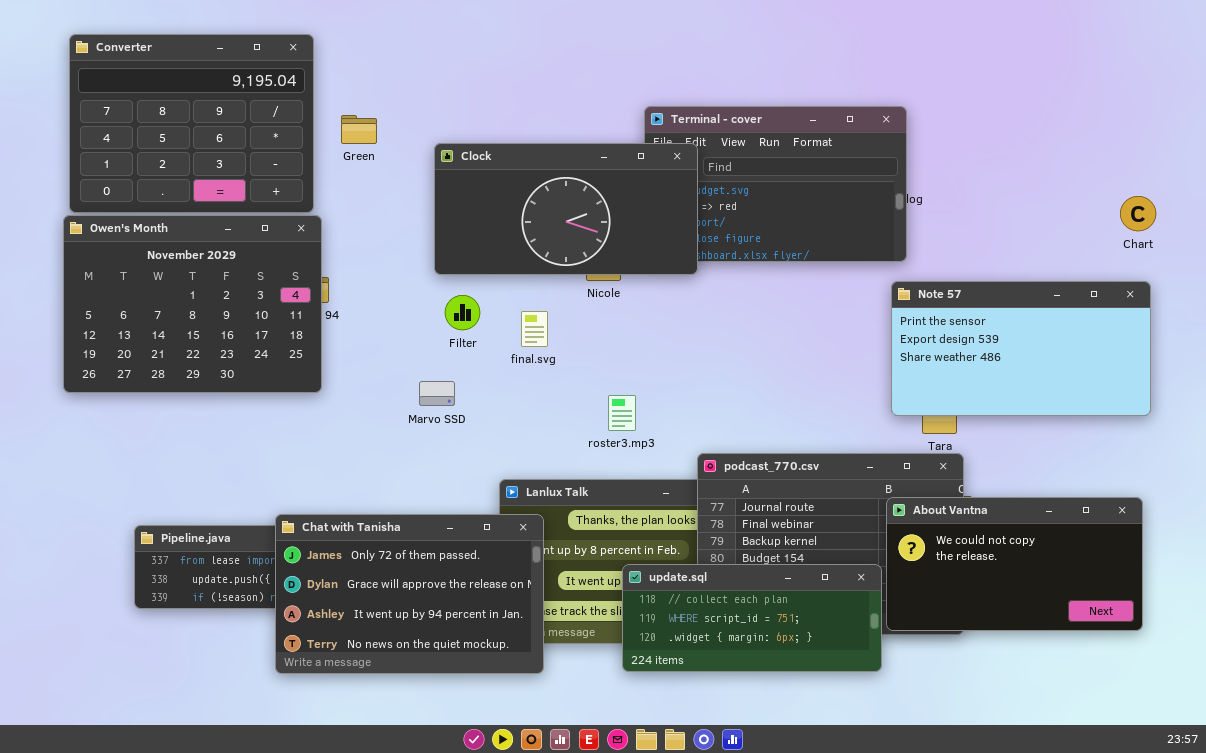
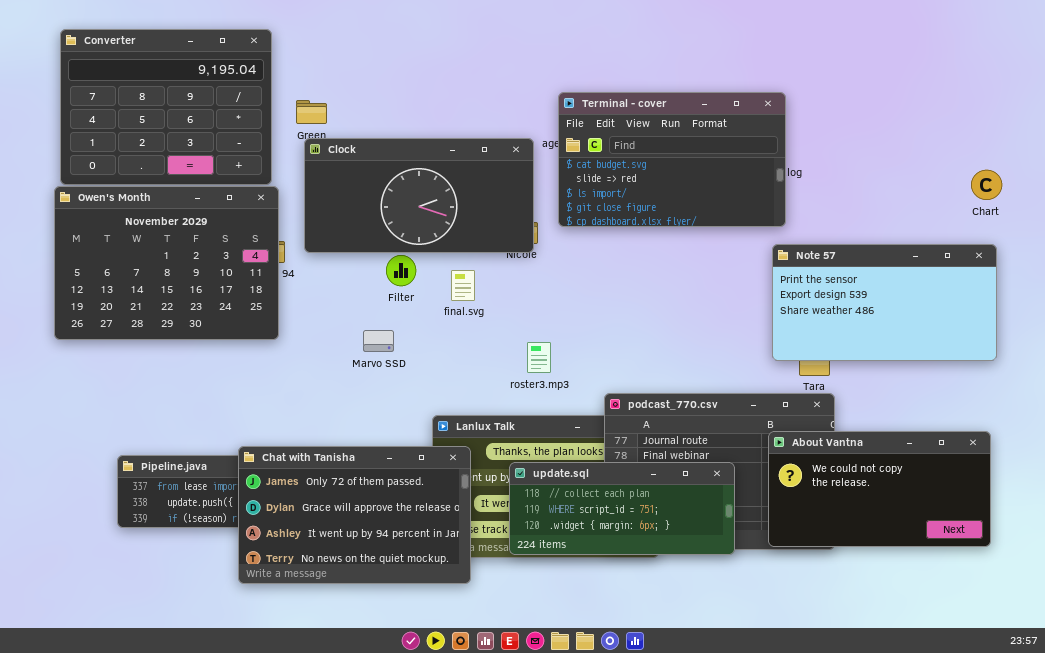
Clock: [434,143,698,275] -> [304,138,534,253], moved
update.sql: [622,564,882,672] -> [509,462,735,555], moved

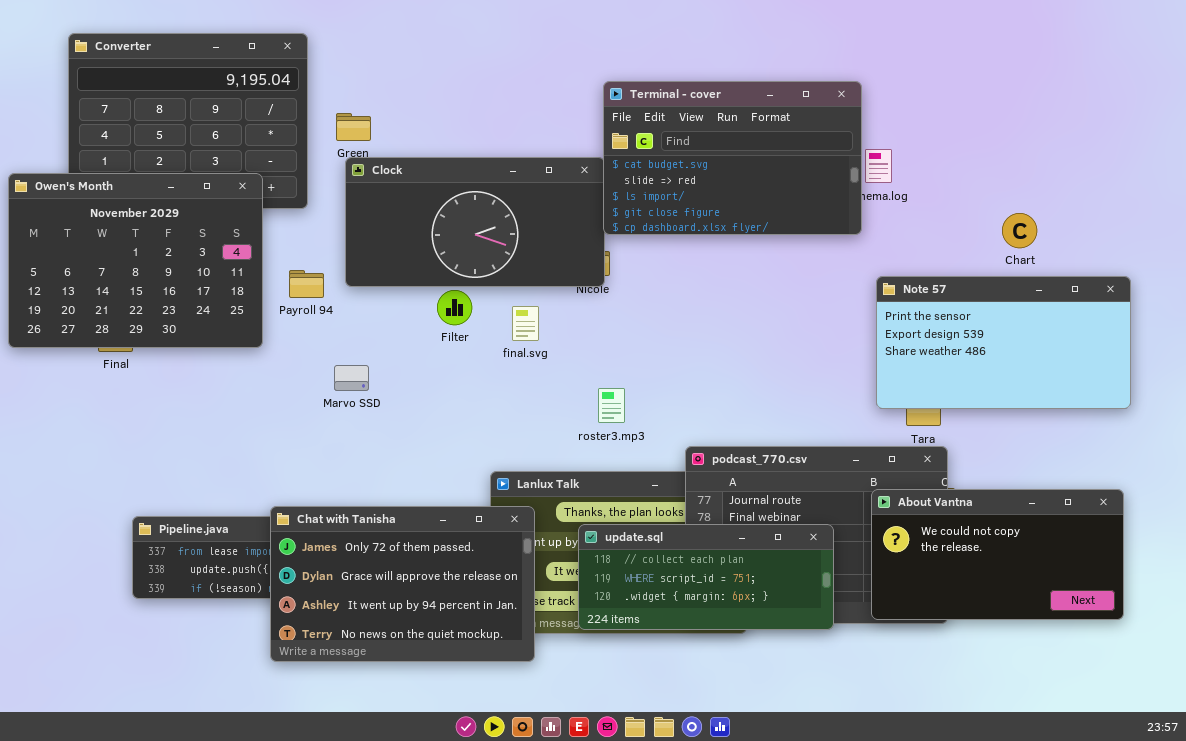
Terminal - cover: [558,92,786,227] -> [603,81,862,235], moved
Chart: [971,170,1002,200] -> [1002,213,1037,248], moved
Owen's Month: [54,186,279,340] -> [8,173,263,348], moved
Marvo SSD: [363,330,394,352] -> [334,365,369,391], moved

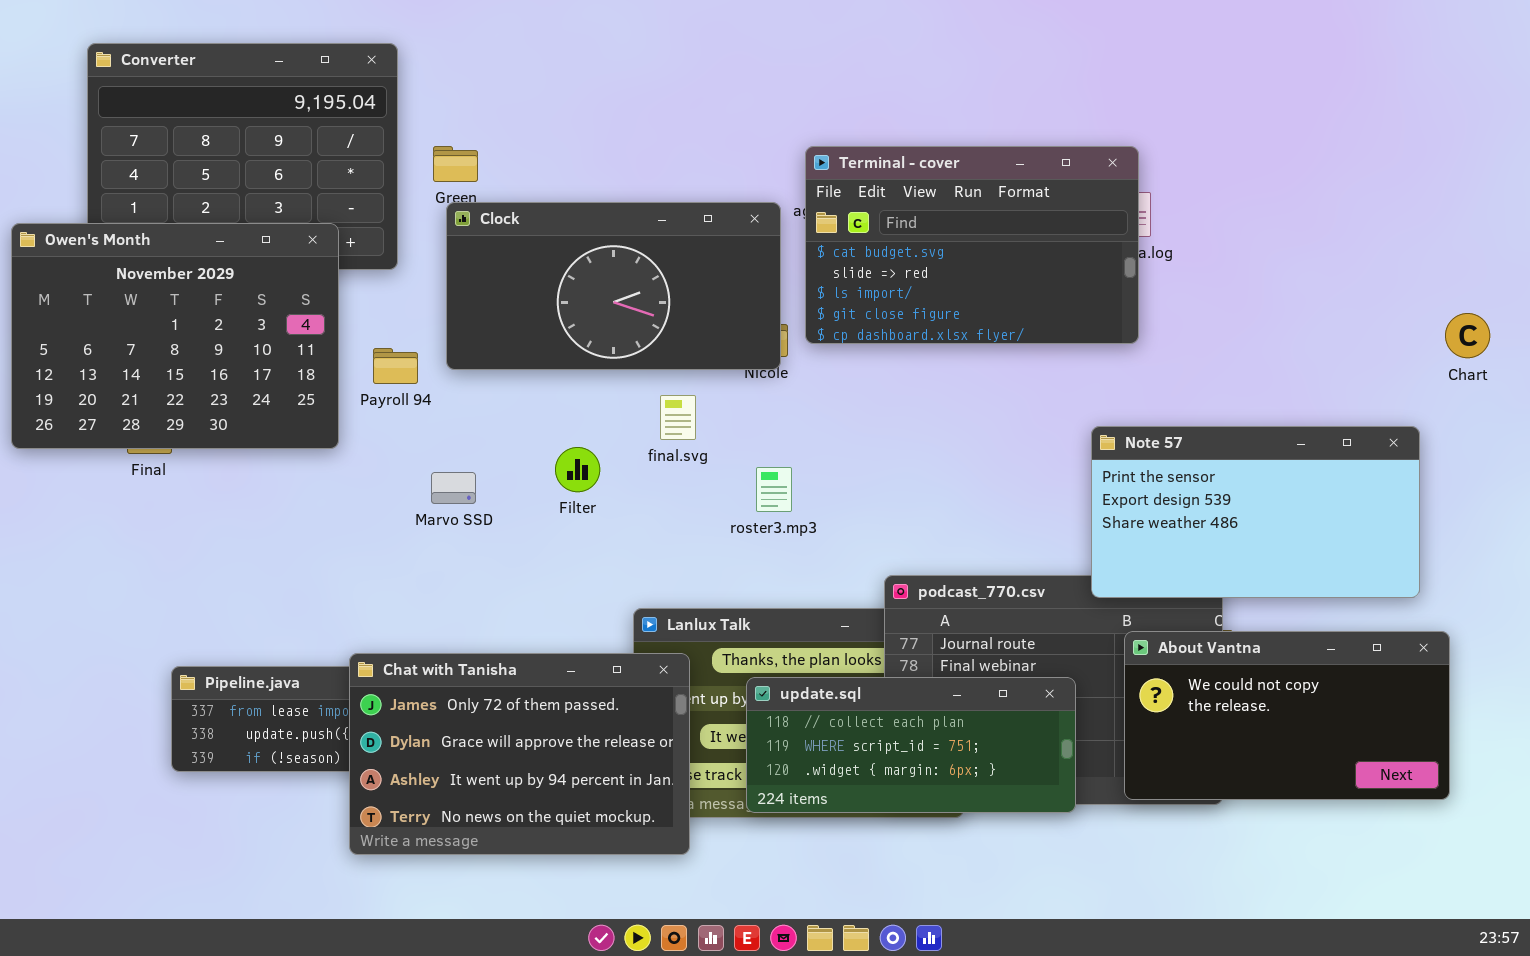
Terminal - cover: [603,81,862,235] -> [805,146,1139,344], moved
Chart: [1002,213,1037,248] -> [1445,313,1490,358], moved
Note 57: [876,276,1131,409] -> [1091,426,1420,598], moved
Filter: [437,290,472,325] -> [555,447,600,492], moved
roster3.mp3: [598,388,625,423] -> [756,467,792,512], moved

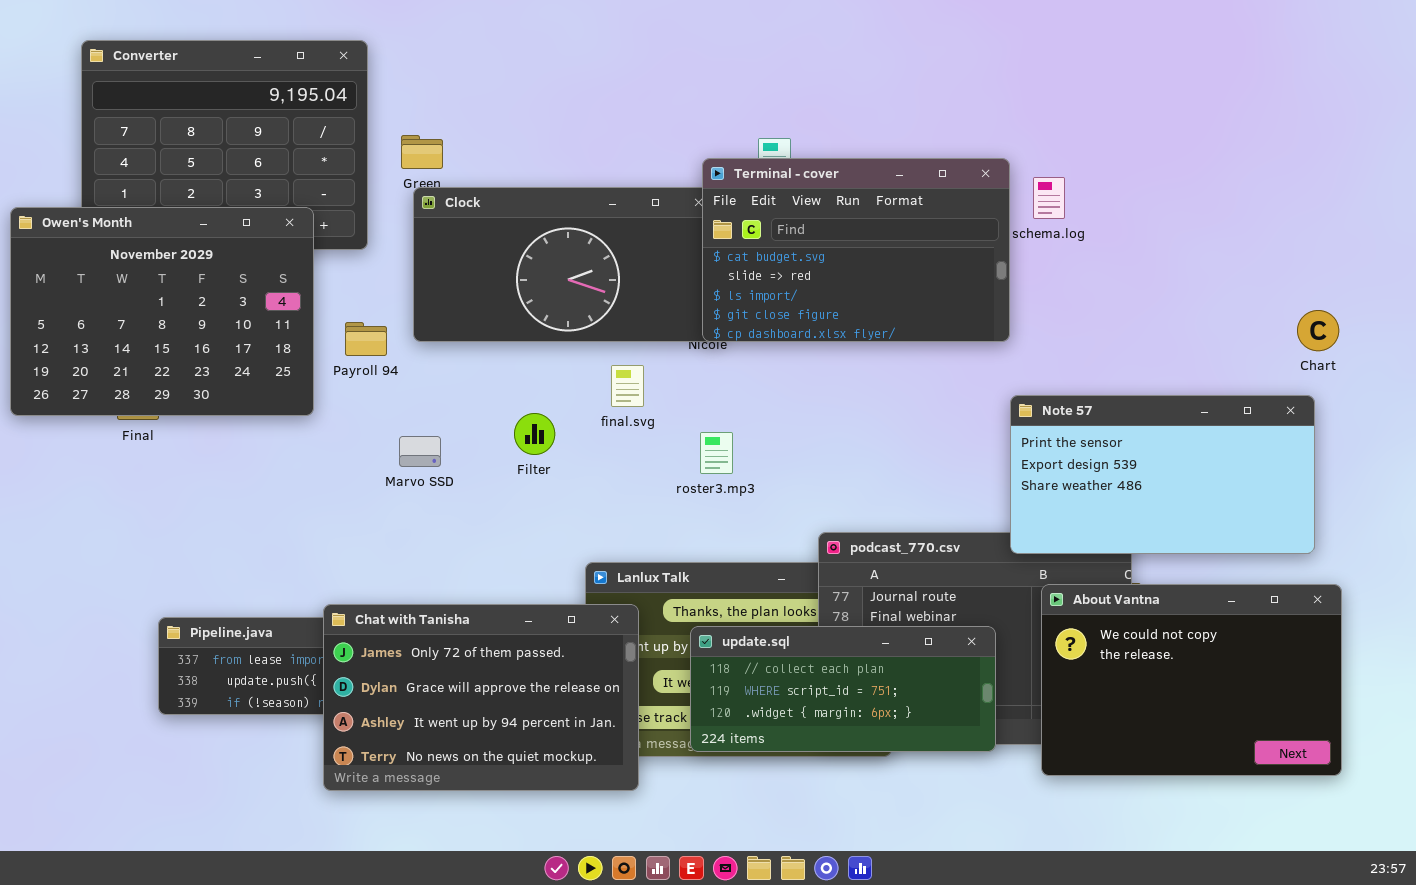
Terminal - cover: [805,146,1139,344] -> [702,158,1010,342], moved
Chart: [1445,313,1490,358] -> [1297,310,1339,351], moved
About Vantna: [1124,631,1450,800] -> [1041,584,1342,776], resized

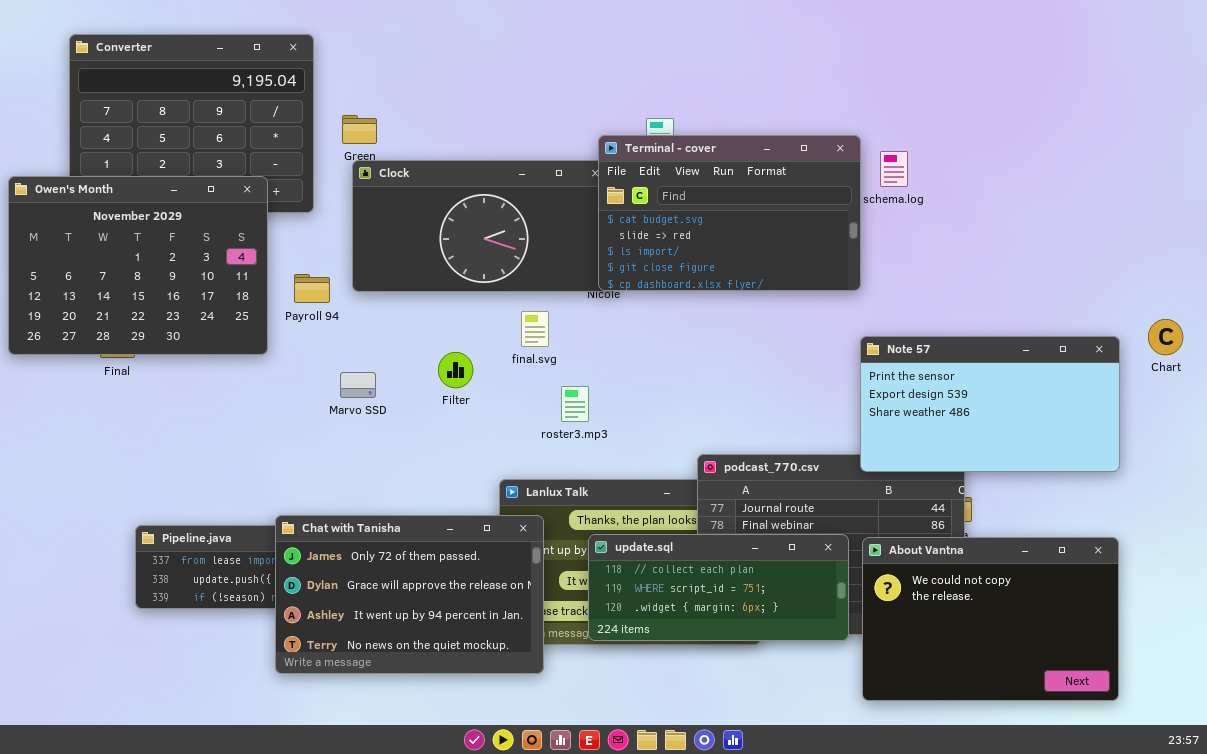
Chart: [1297,310,1339,351] -> [1148,319,1183,355], moved
roster3.mp3: [700,432,733,474] -> [561,386,589,422], moved
About Vantna: [1041,584,1342,776] -> [862,537,1119,701], moved

